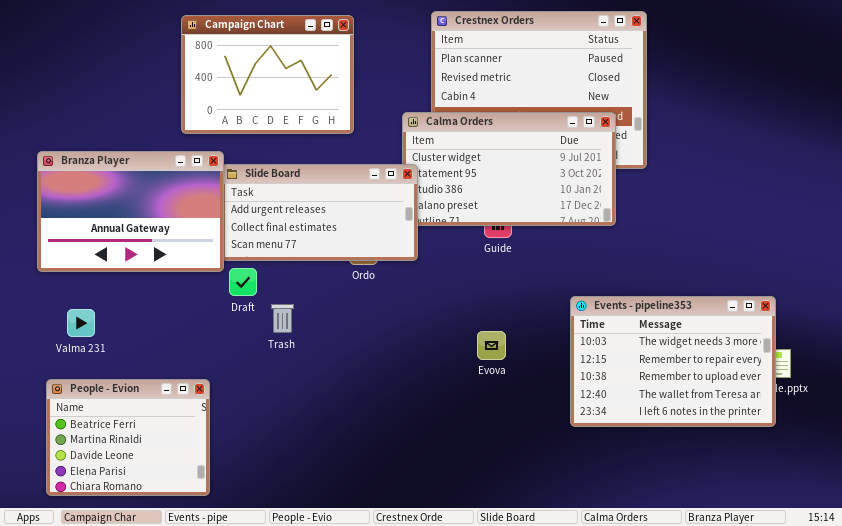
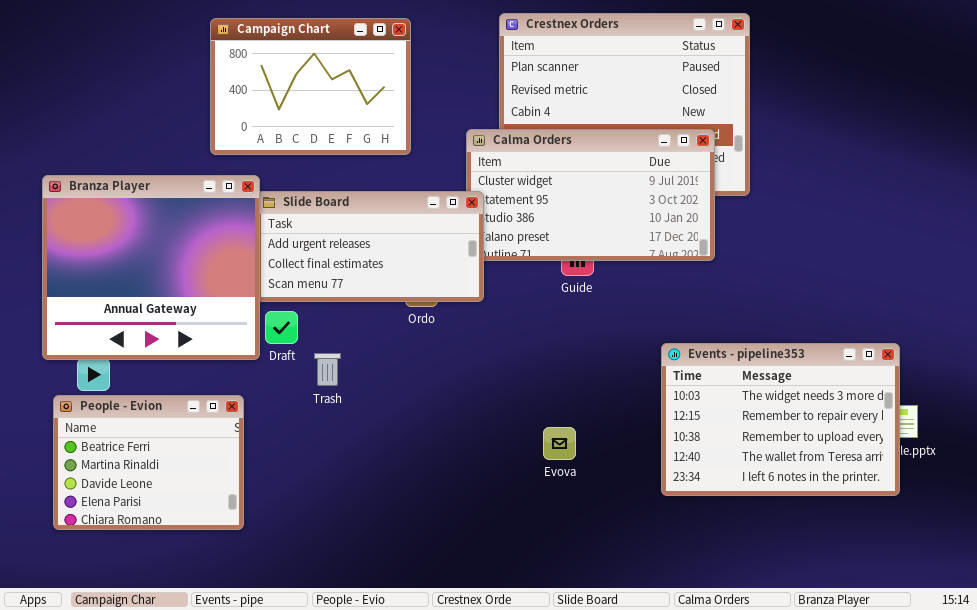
Branza Player: [37,151,224,272] -> [42,175,260,360], resized
Evova: [477,331,506,360] -> [543,427,576,460], moved
People - Evion: [46,379,210,496] -> [53,395,244,530], moved

